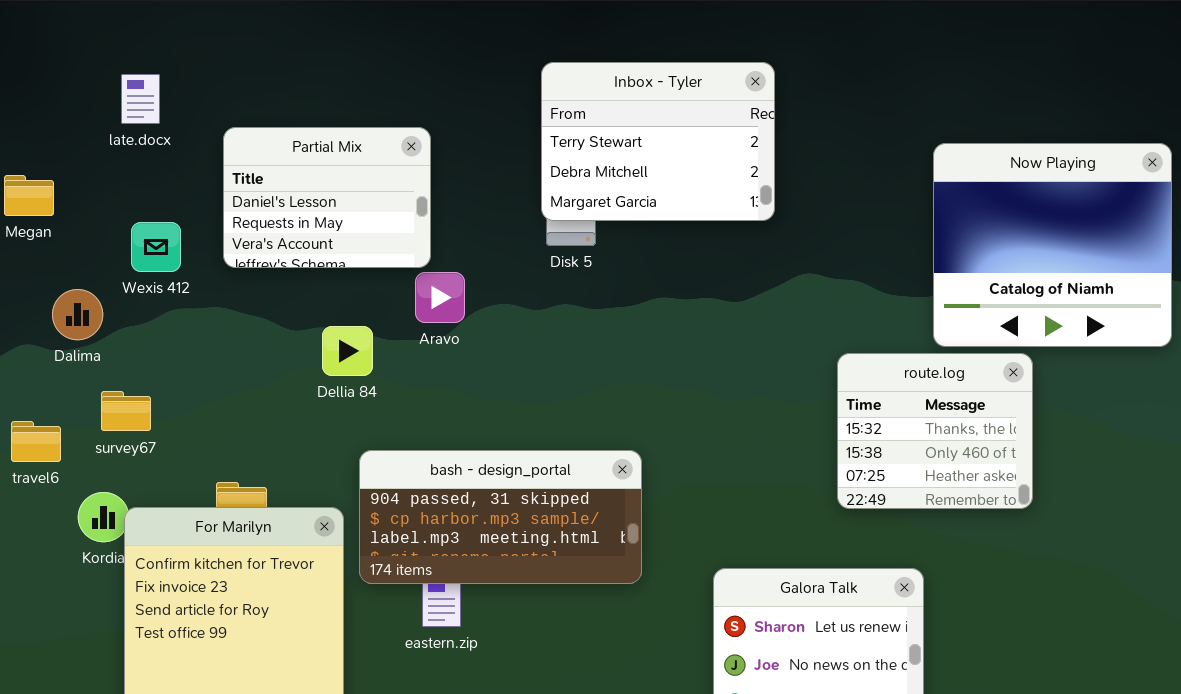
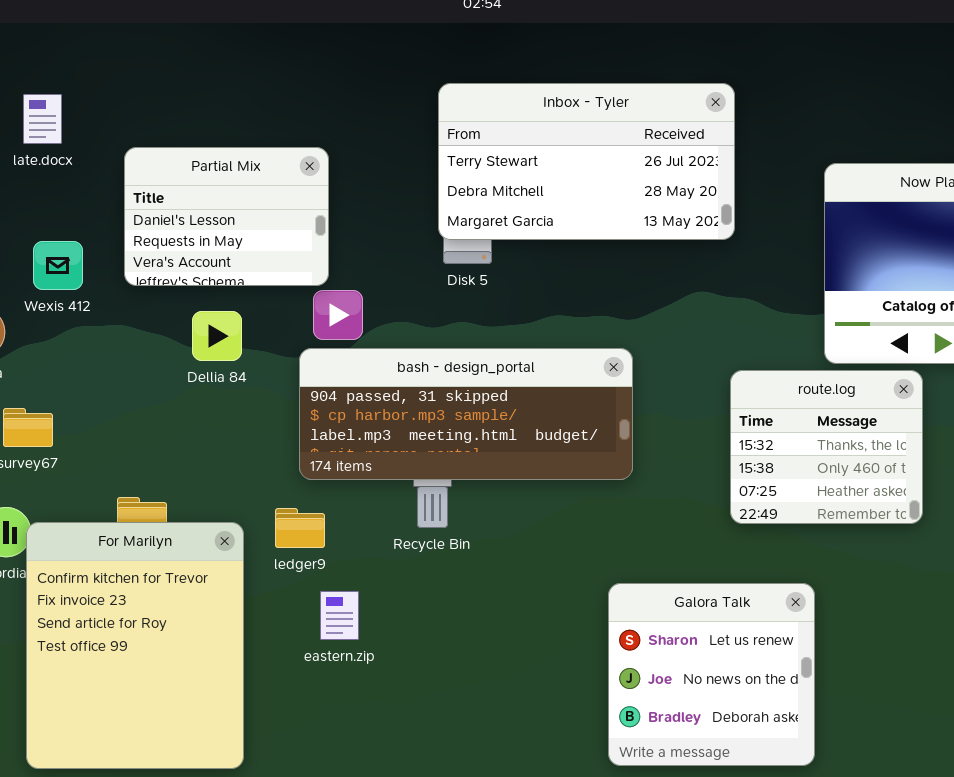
Inbox - Tyler: [541,62,775,221] -> [438,83,735,240], resized
Dellia 84: [322,326,373,376] -> [192,311,242,361], moved
bash - design_portal: [359,450,642,584] -> [299,348,633,480], moved, resized

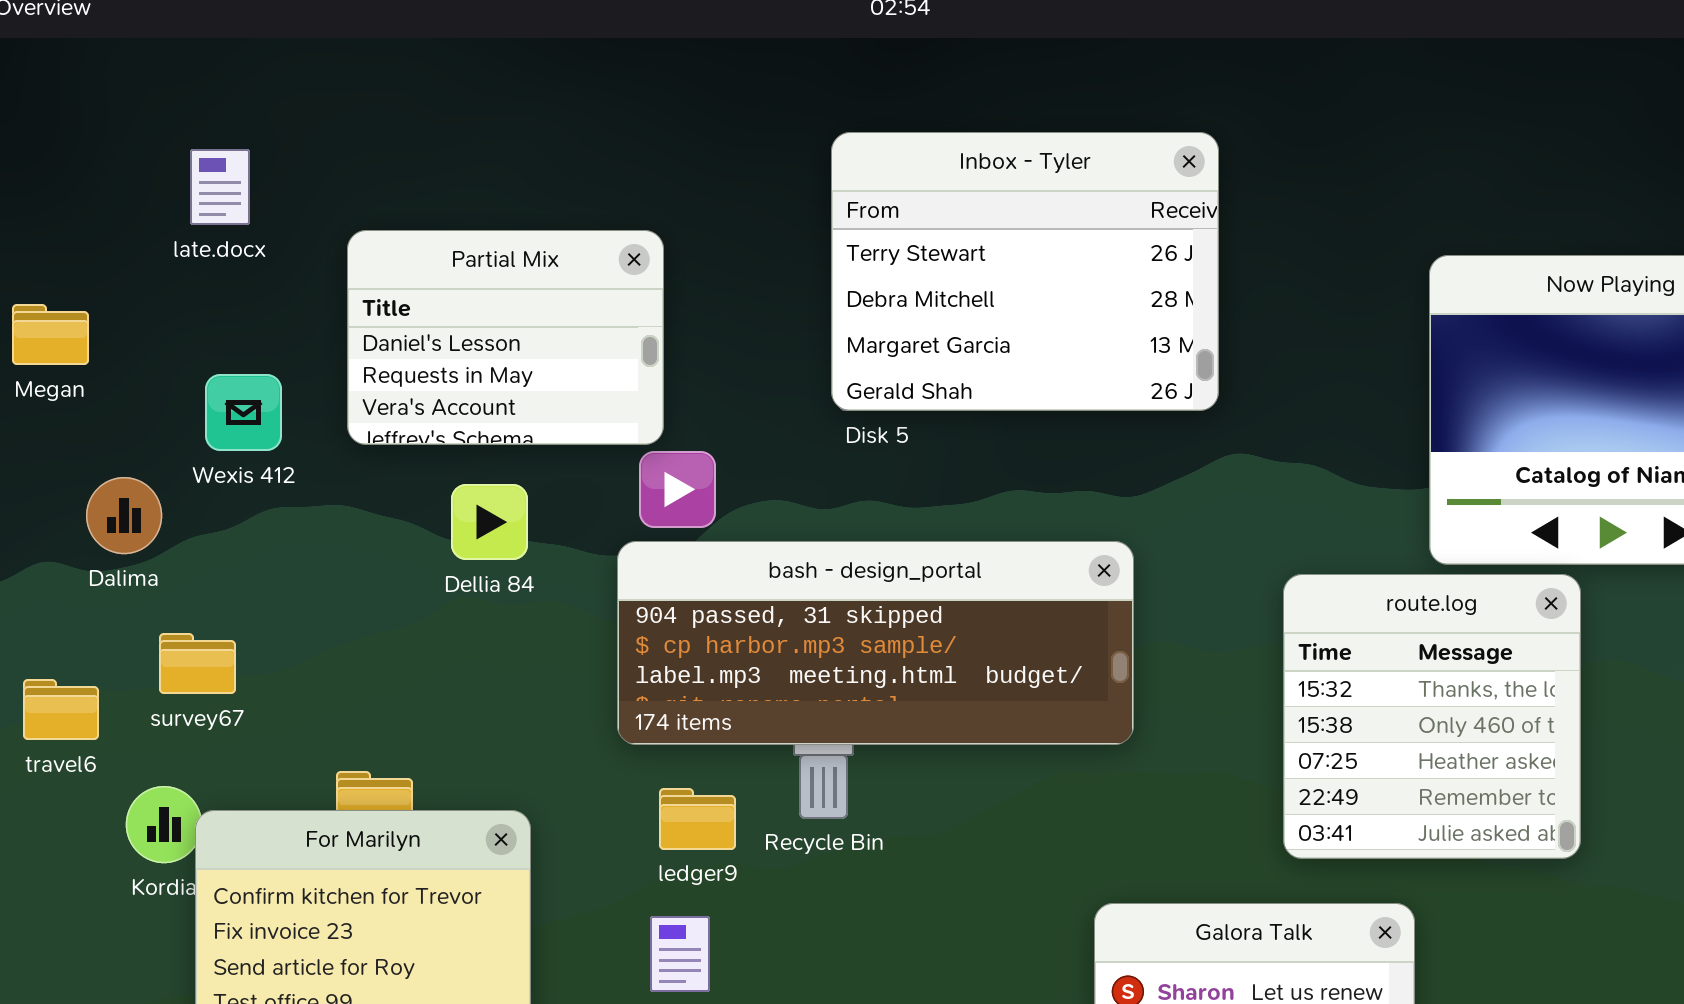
Inbox - Tyler: [438,83,735,240] -> [831,132,1219,411], resized
route.log: [730,370,923,524] -> [1283,574,1581,859], resized
ledger9: [275,508,325,548] -> [659,788,736,850], moved

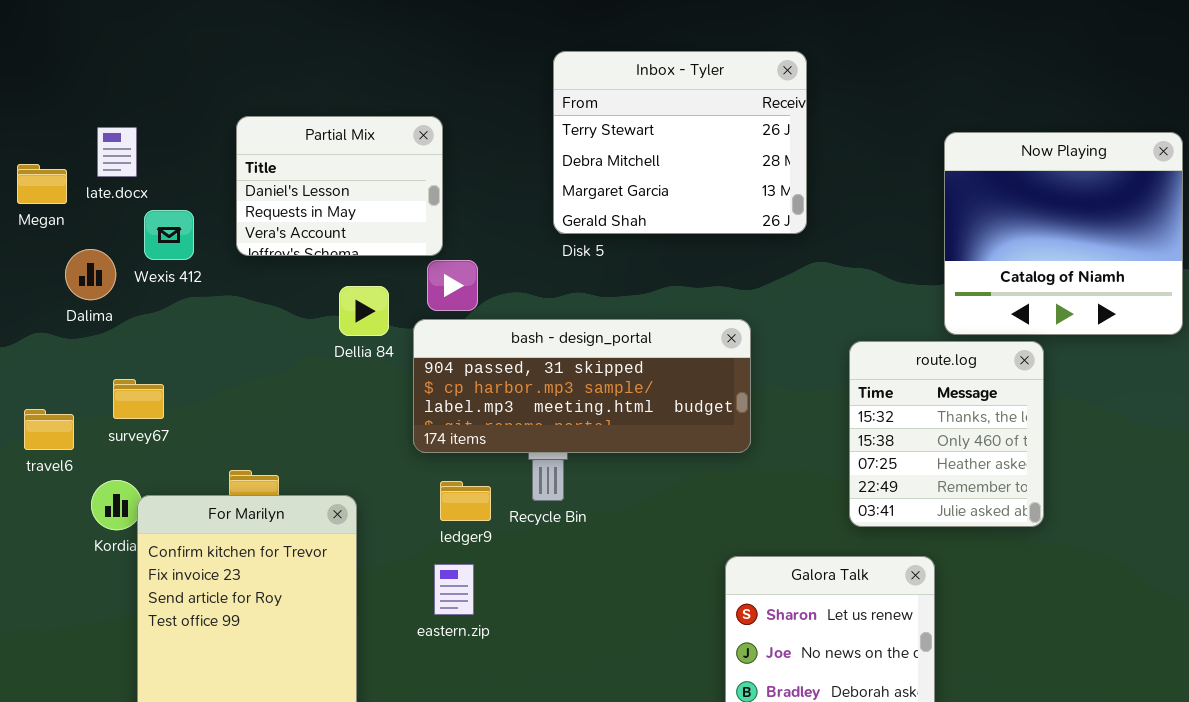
late.docx: [190,149,250,225] -> [97,127,137,177], moved
Dalima: [86,477,162,554] -> [65,249,116,300], moved
Dellia 84: [451,484,528,560] -> [339,286,389,336], moved

